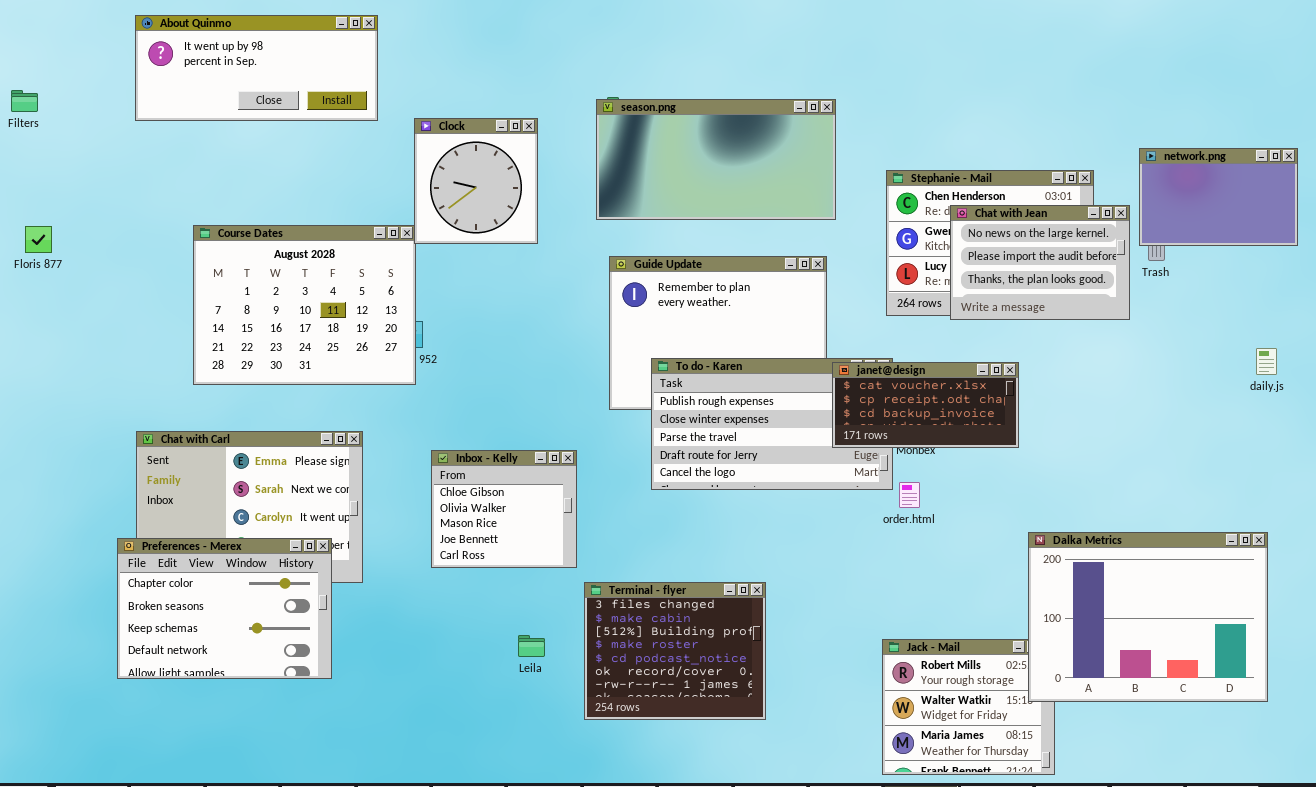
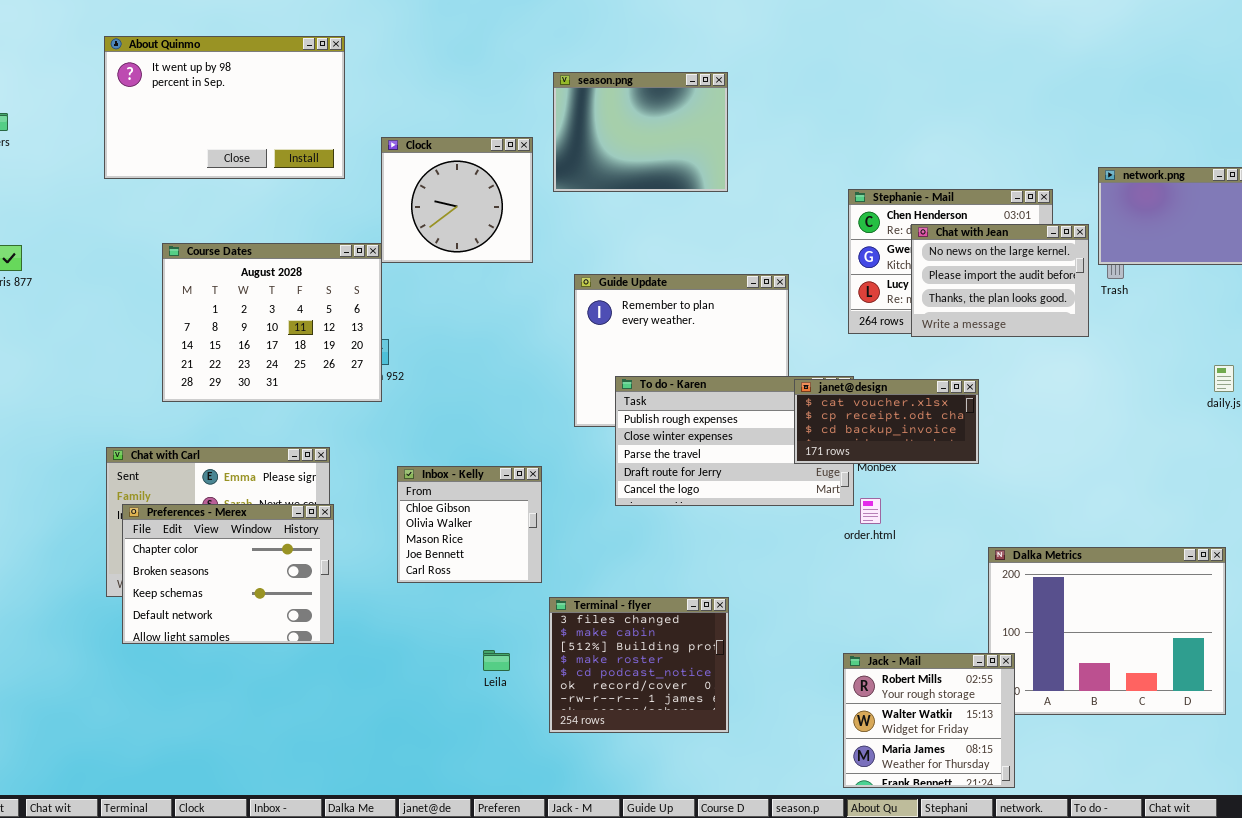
About Quinmo: [135,15,378,121] -> [104,36,345,179], resized
season.png: [596,99,836,220] -> [553,72,728,192], moved, resized
Clock: [414,118,538,244] -> [381,137,533,263], resized
Preferences - Merex: [117,538,332,679] -> [122,504,334,644], moved
Jack - Mail: [882,639,1055,775] -> [843,653,1015,788], raised

